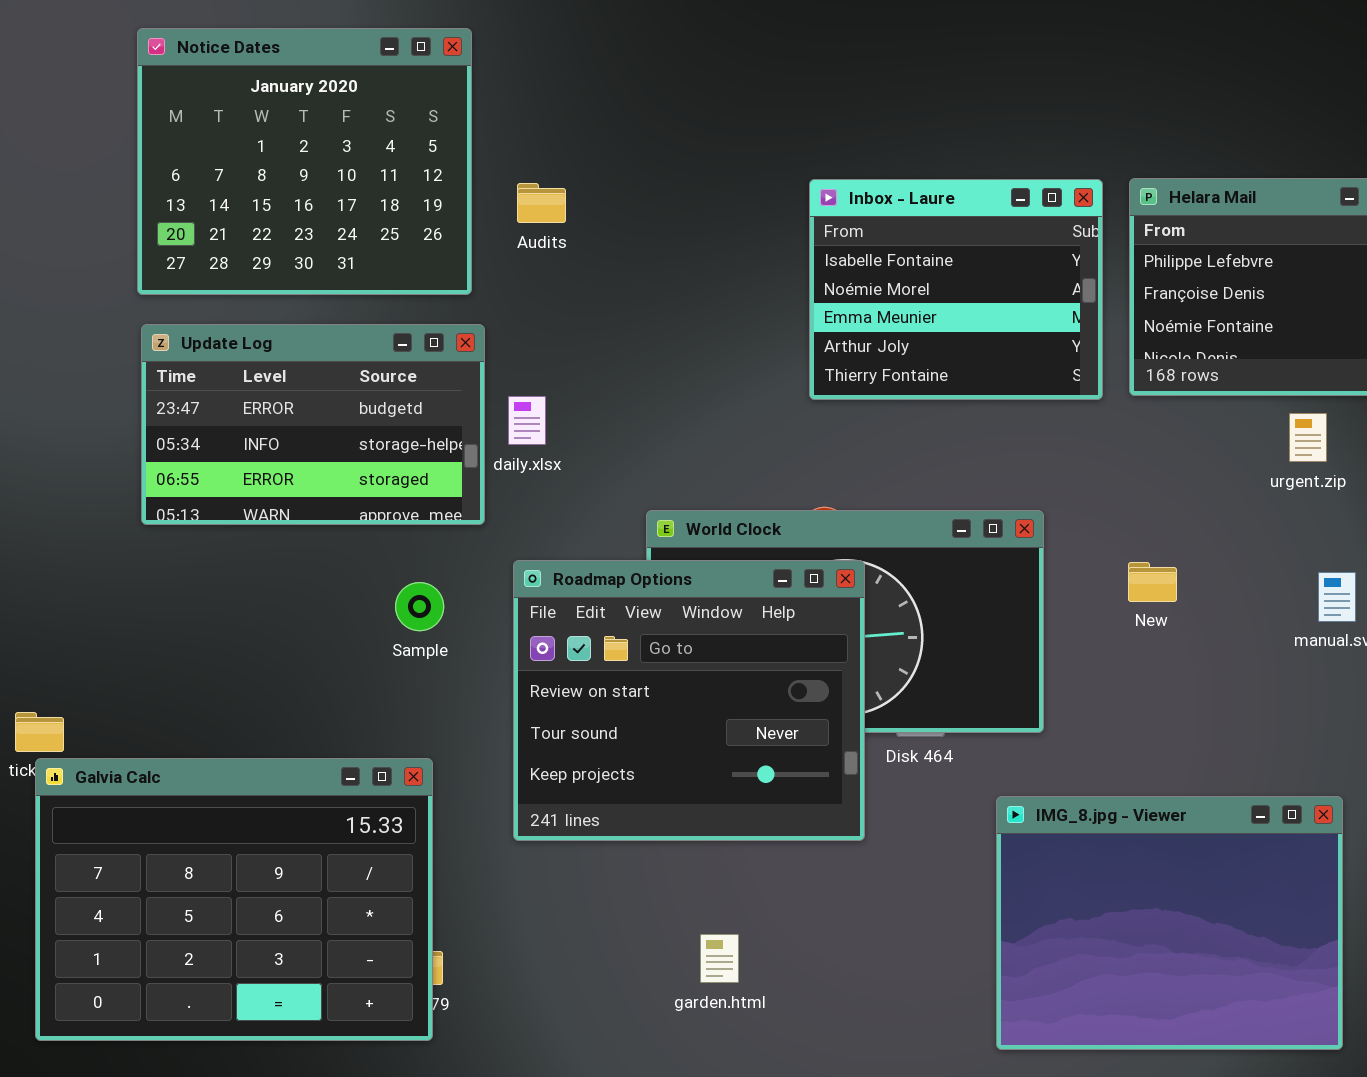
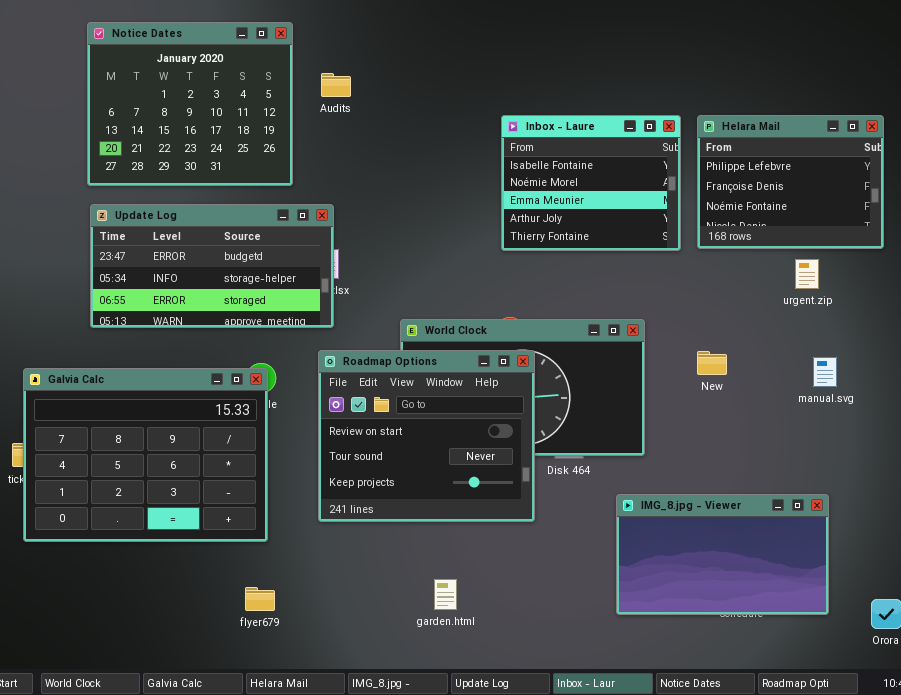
Audits: [517,183,566,223] -> [321,73,351,97], moved
Update Log: [141,324,485,525] -> [90,204,334,328], resized
Galvia Calc: [35,758,433,1041] -> [23,368,268,542], moved
IMG_8.jpg - Viewer: [996,796,1343,1050] -> [616,494,829,615], resized

